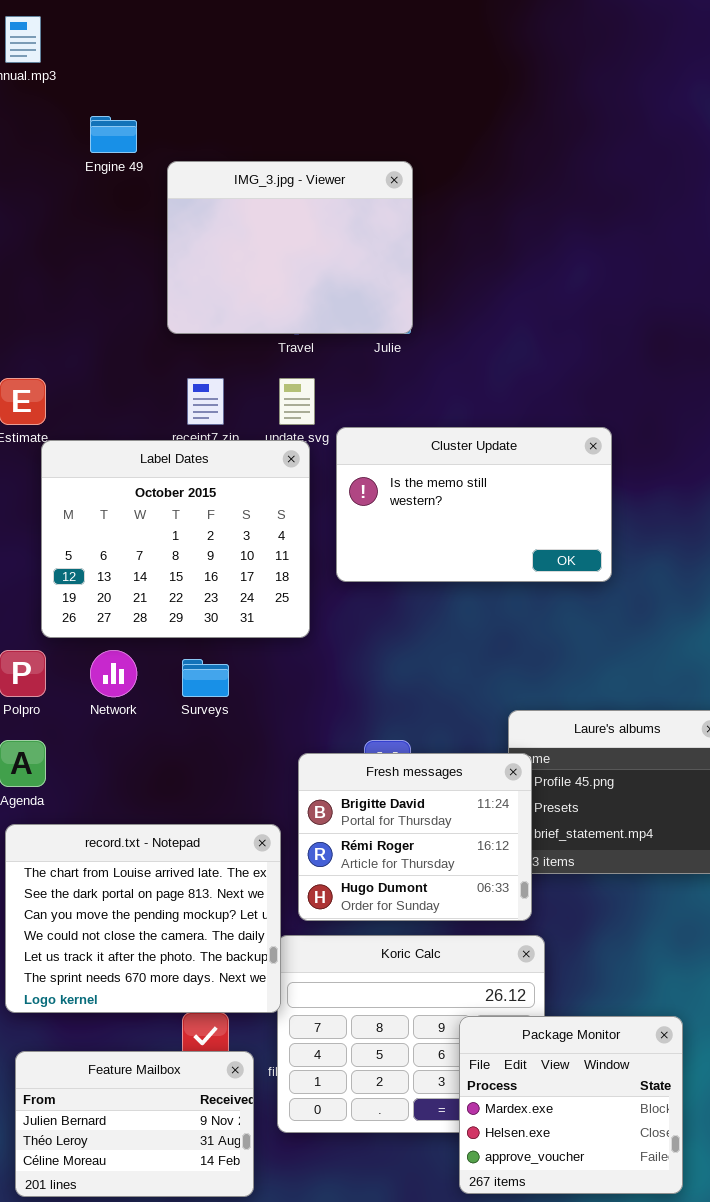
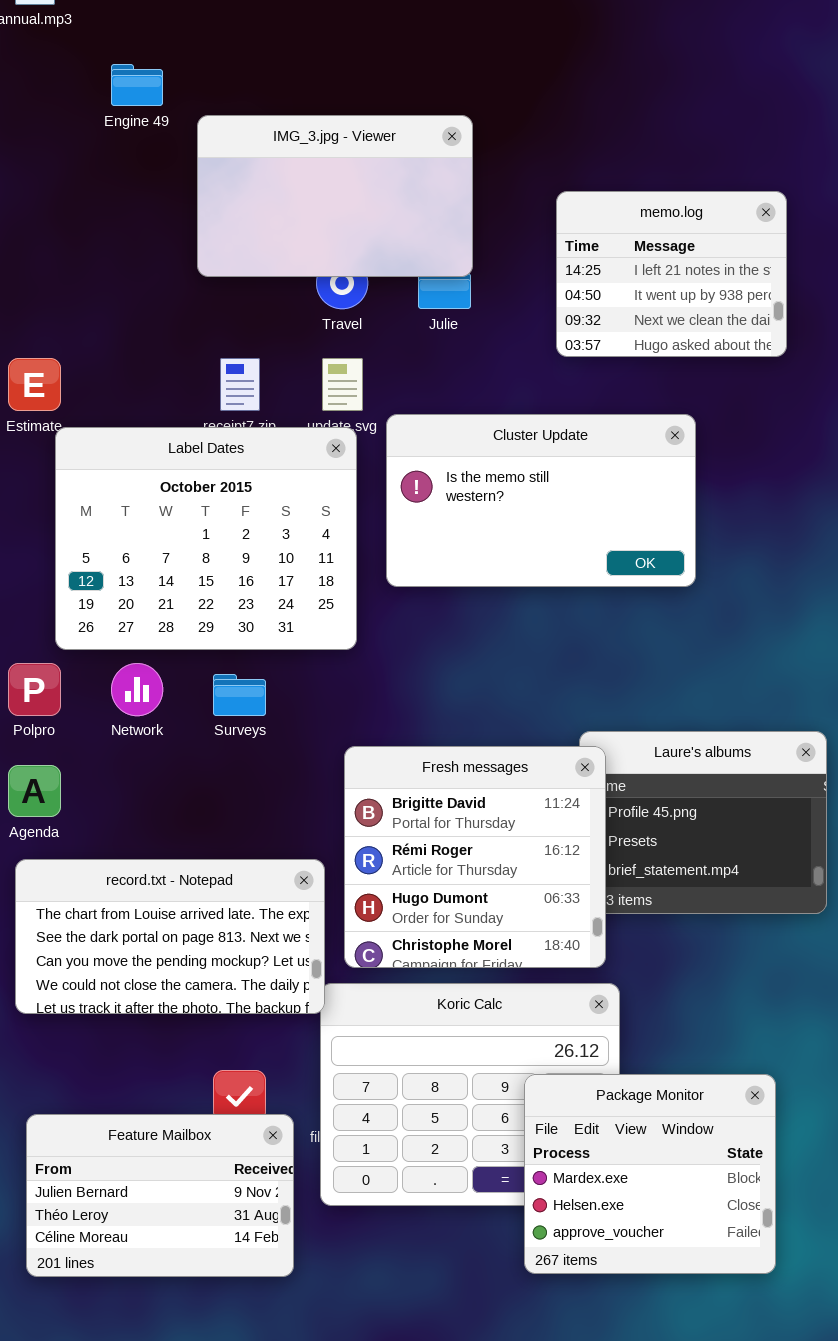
IMG_3.jpg - Viewer: [167,161,413,334] -> [197,115,473,277], resized
memo.log: none -> [556,191,787,357], opened
Fresh messages: [298,753,532,921] -> [344,746,606,968], resized
record.txt - Notepad: [5,824,281,1013] -> [15,859,325,1014], resized

